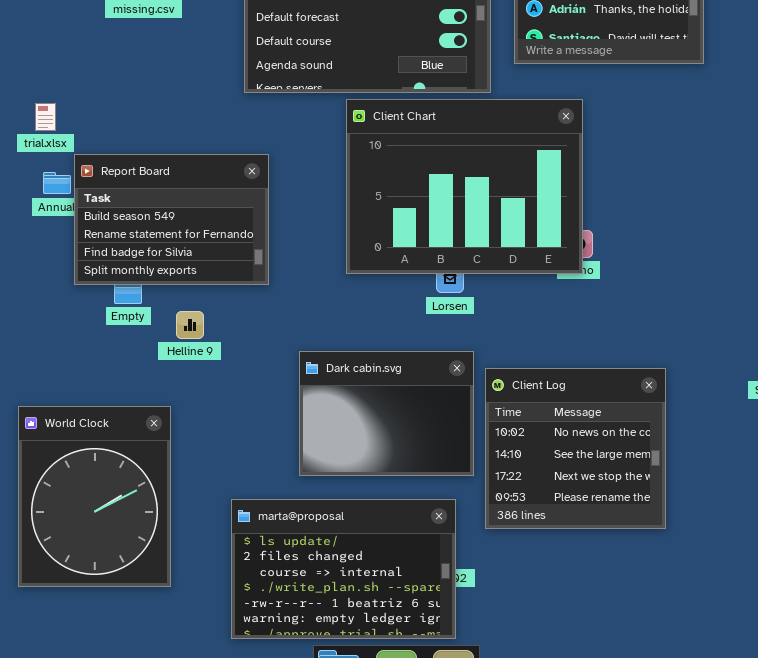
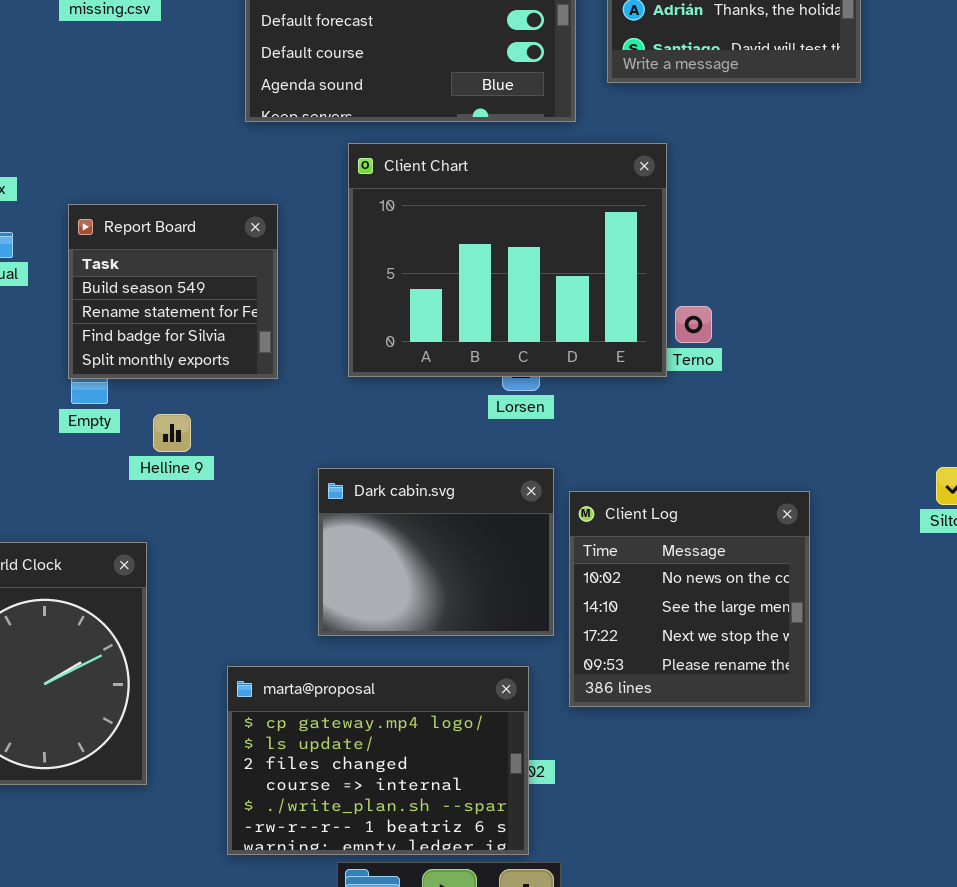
Client Chart: [346,99,583,274] -> [348,143,667,377], moved
Report Board: [74,154,269,285] -> [68,204,278,379], resized
marta@proposal: [231,499,456,639] -> [227,666,529,855], scrolled up 1 row

